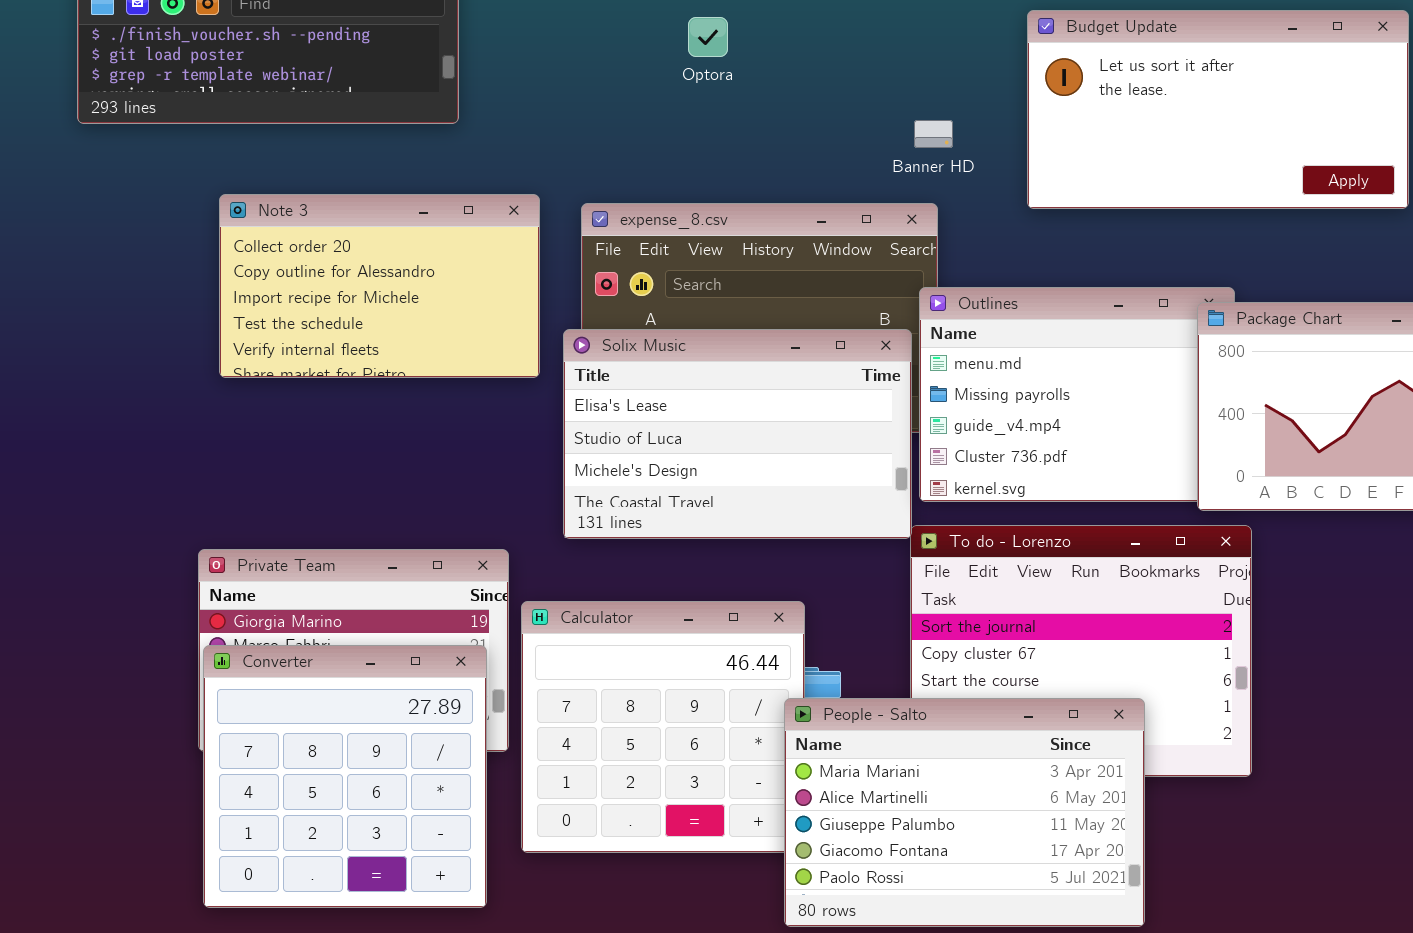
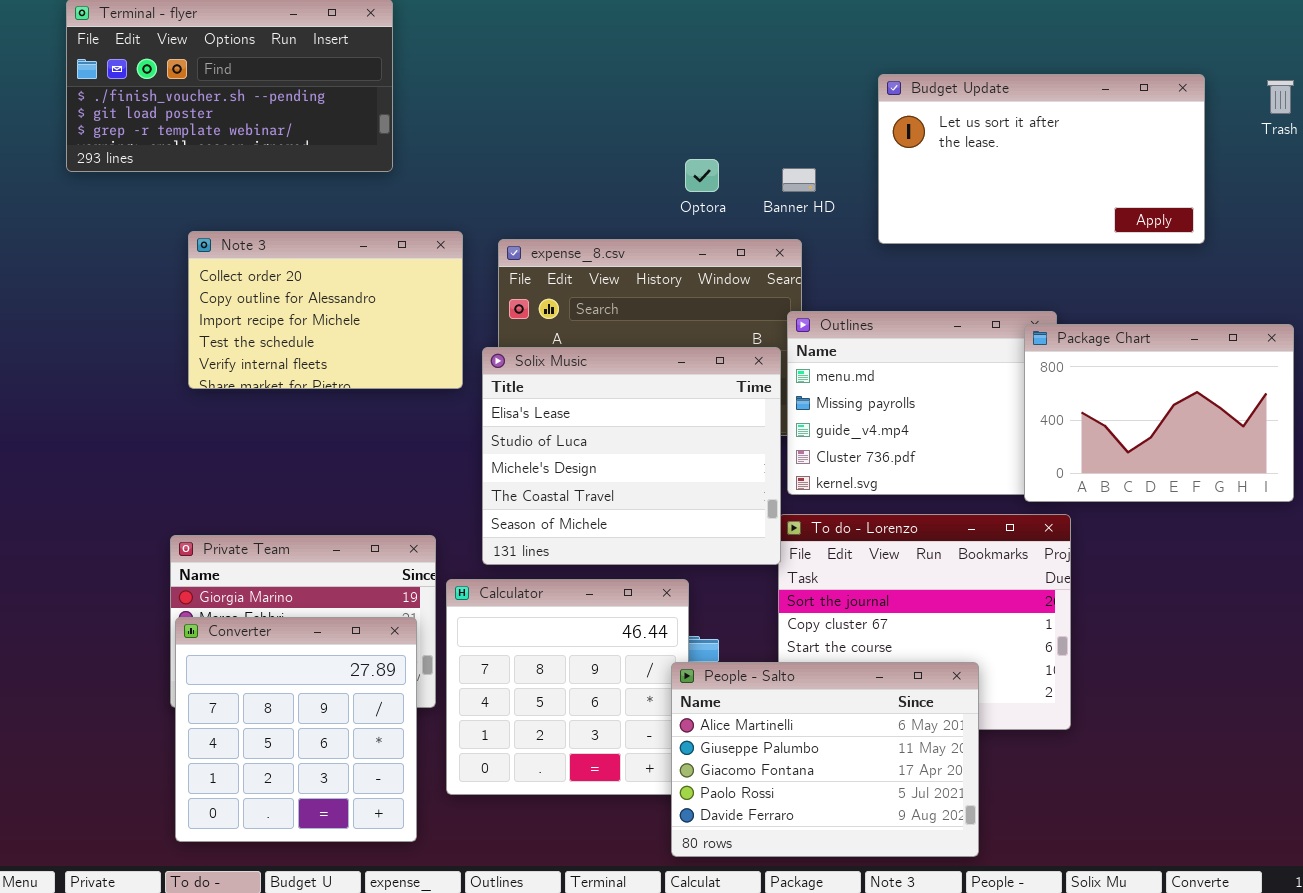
Optora: [688,17,728,57] -> [685,159,719,192], moved
Solix Music: [563,329,912,539] -> [482,347,781,565], resized
People - Salto: [784,698,1145,927] -> [671,662,979,857], scrolled down 1 row

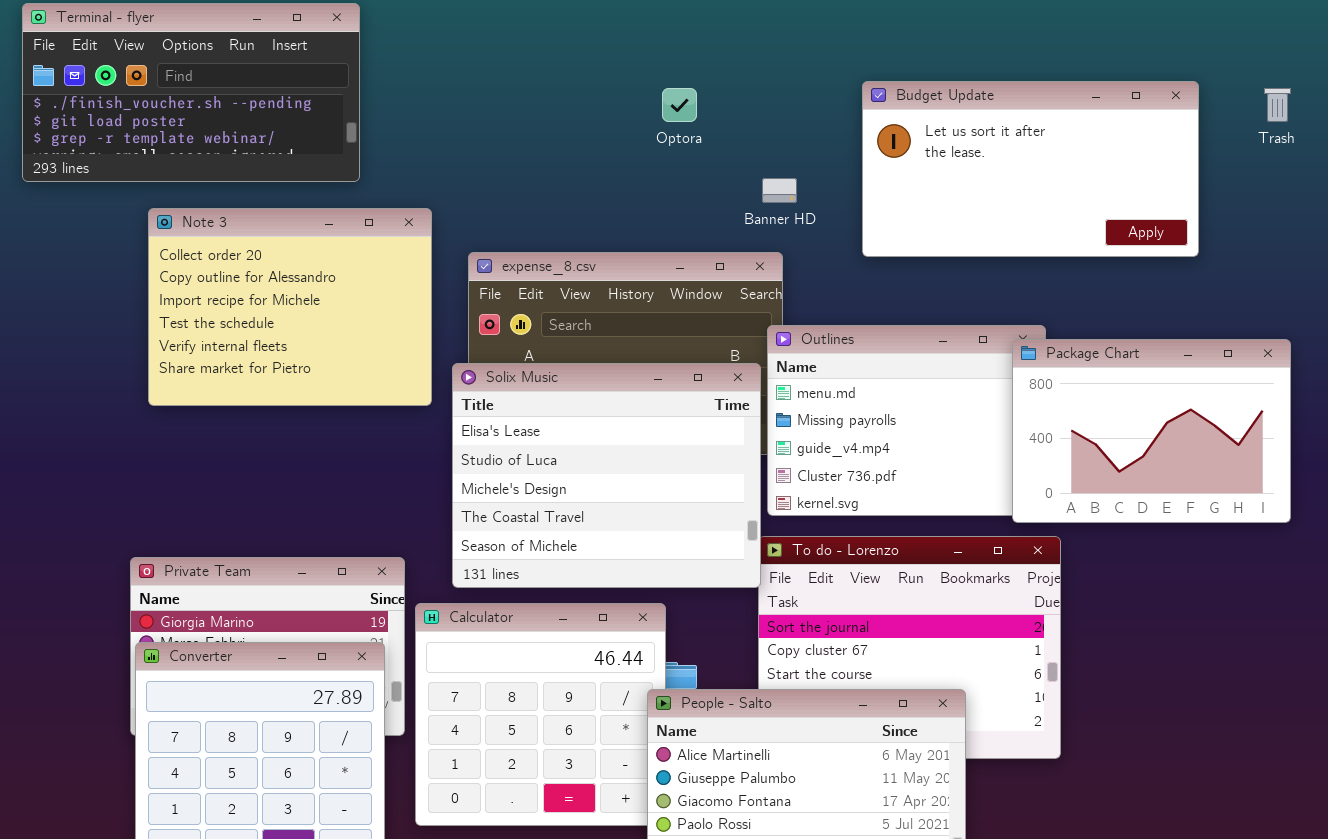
Optora: [685,159,719,192] -> [662,88,697,122], moved
Note 3: [188,231,463,389] -> [148,208,432,406], resized

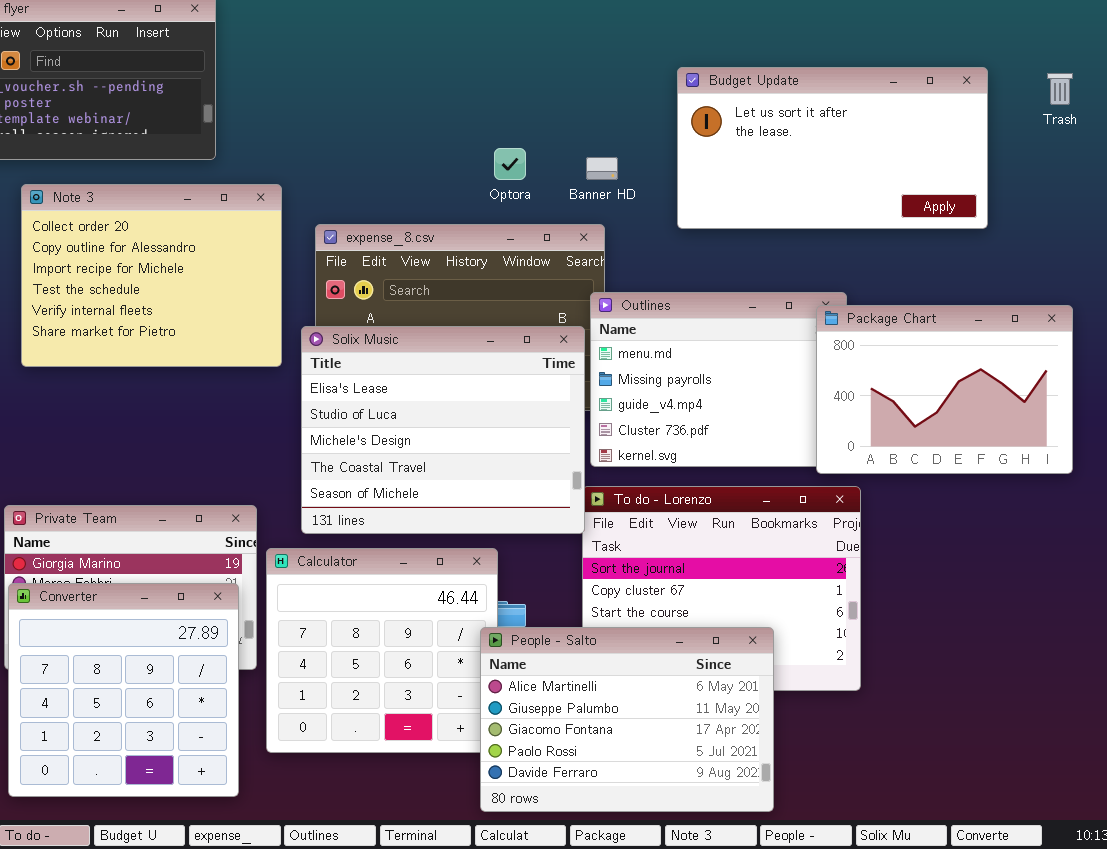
Optora: [662,88,697,122] -> [494,148,526,180], moved

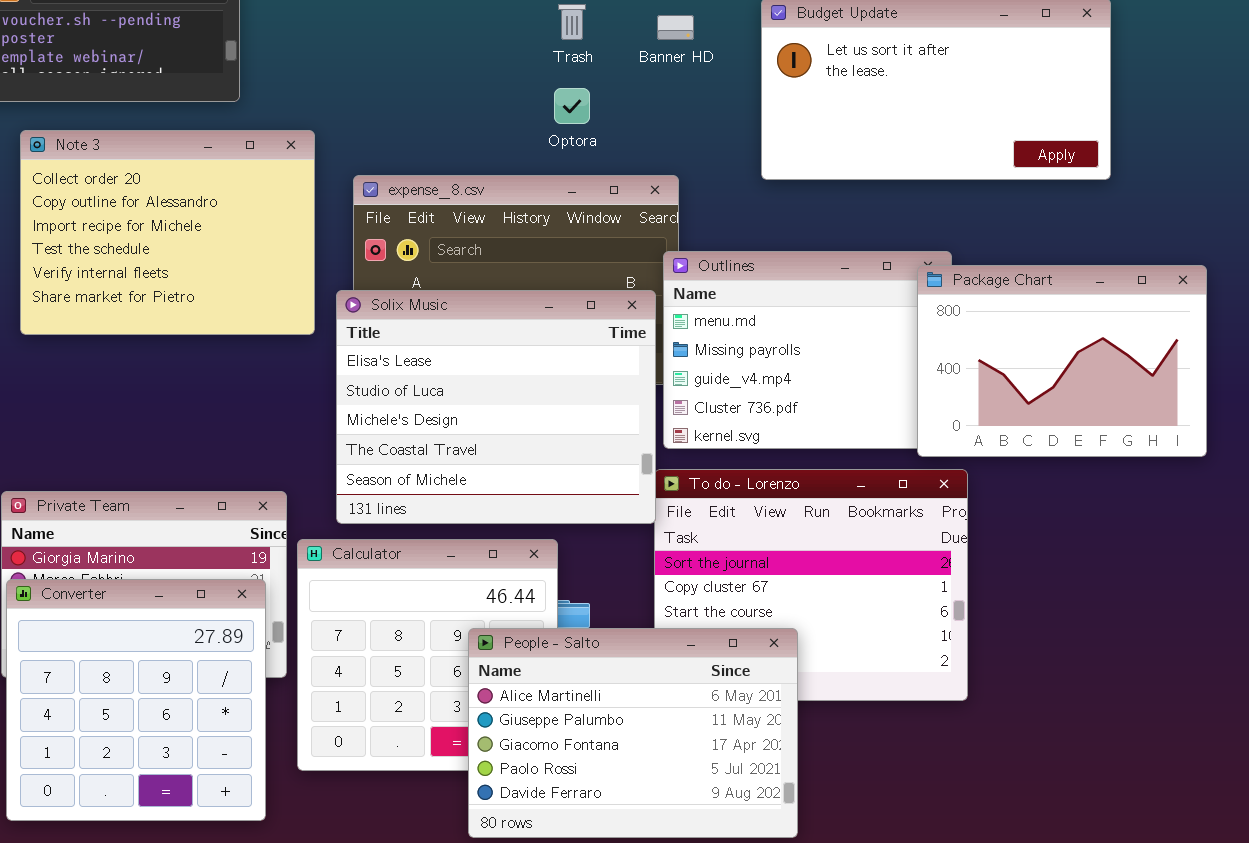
Trash: [1047,73,1073,105] -> [558,4,586,40], moved
Banner HD: [586,157,618,180] -> [657,15,694,40], moved
People - Salto: [480,627,774,812] -> [468,628,798,838], moved

